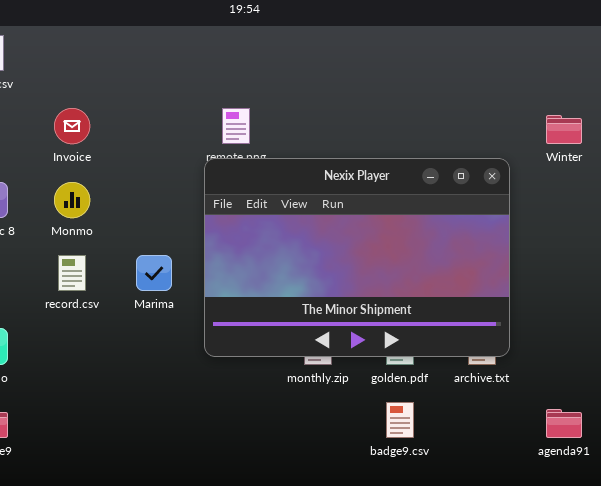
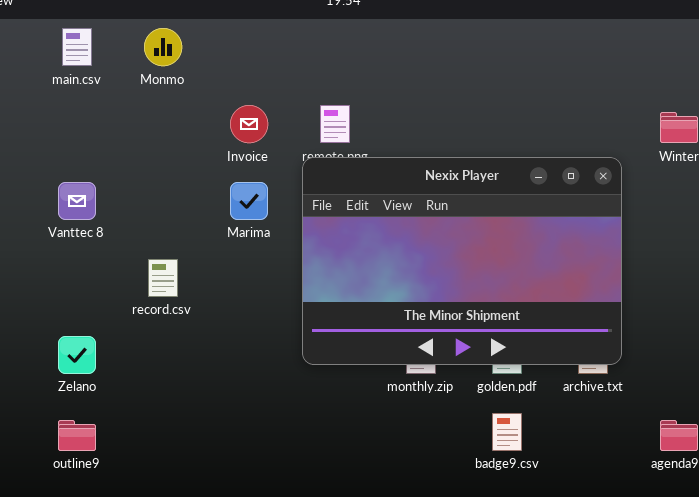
Invoice: [54,108,90,144] -> [230,105,268,143], moved
Monmo: [54,182,90,218] -> [144,28,182,66], moved
Marima: [136,255,172,291] -> [230,182,268,220], moved

